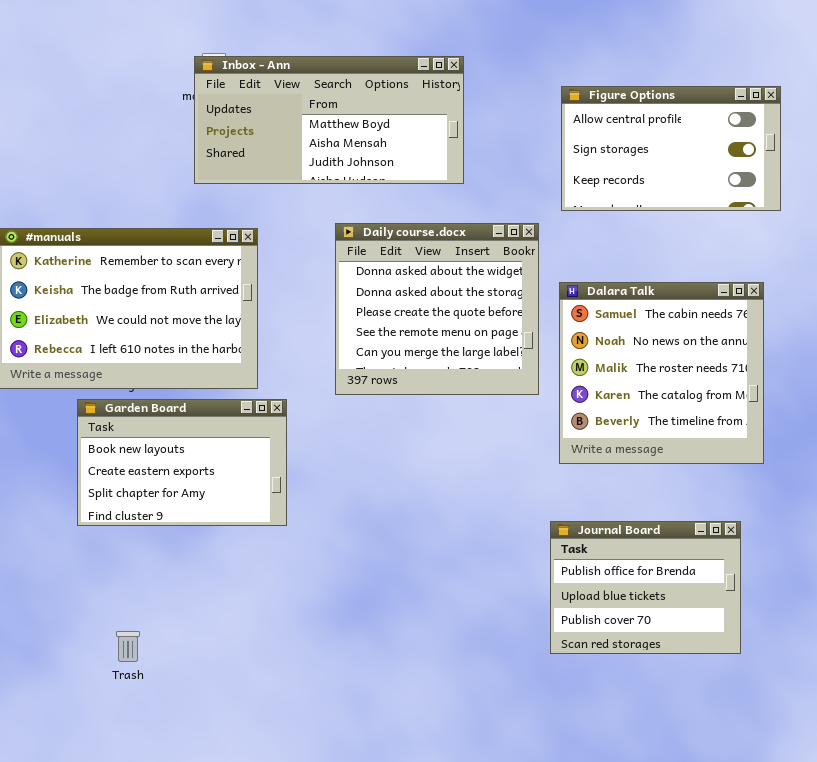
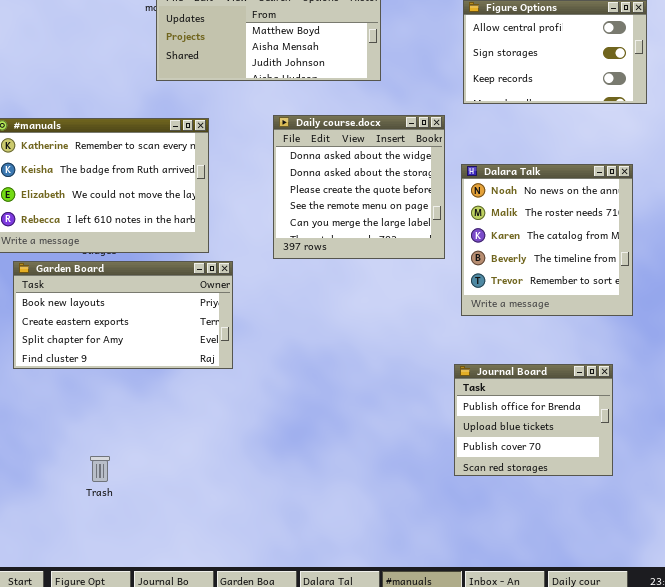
Dalara Talk: [559,282,764,464] -> [461,164,633,316], scrolled down 1 row
Garden Board: [77,399,287,526] -> [13,261,233,369], resized

